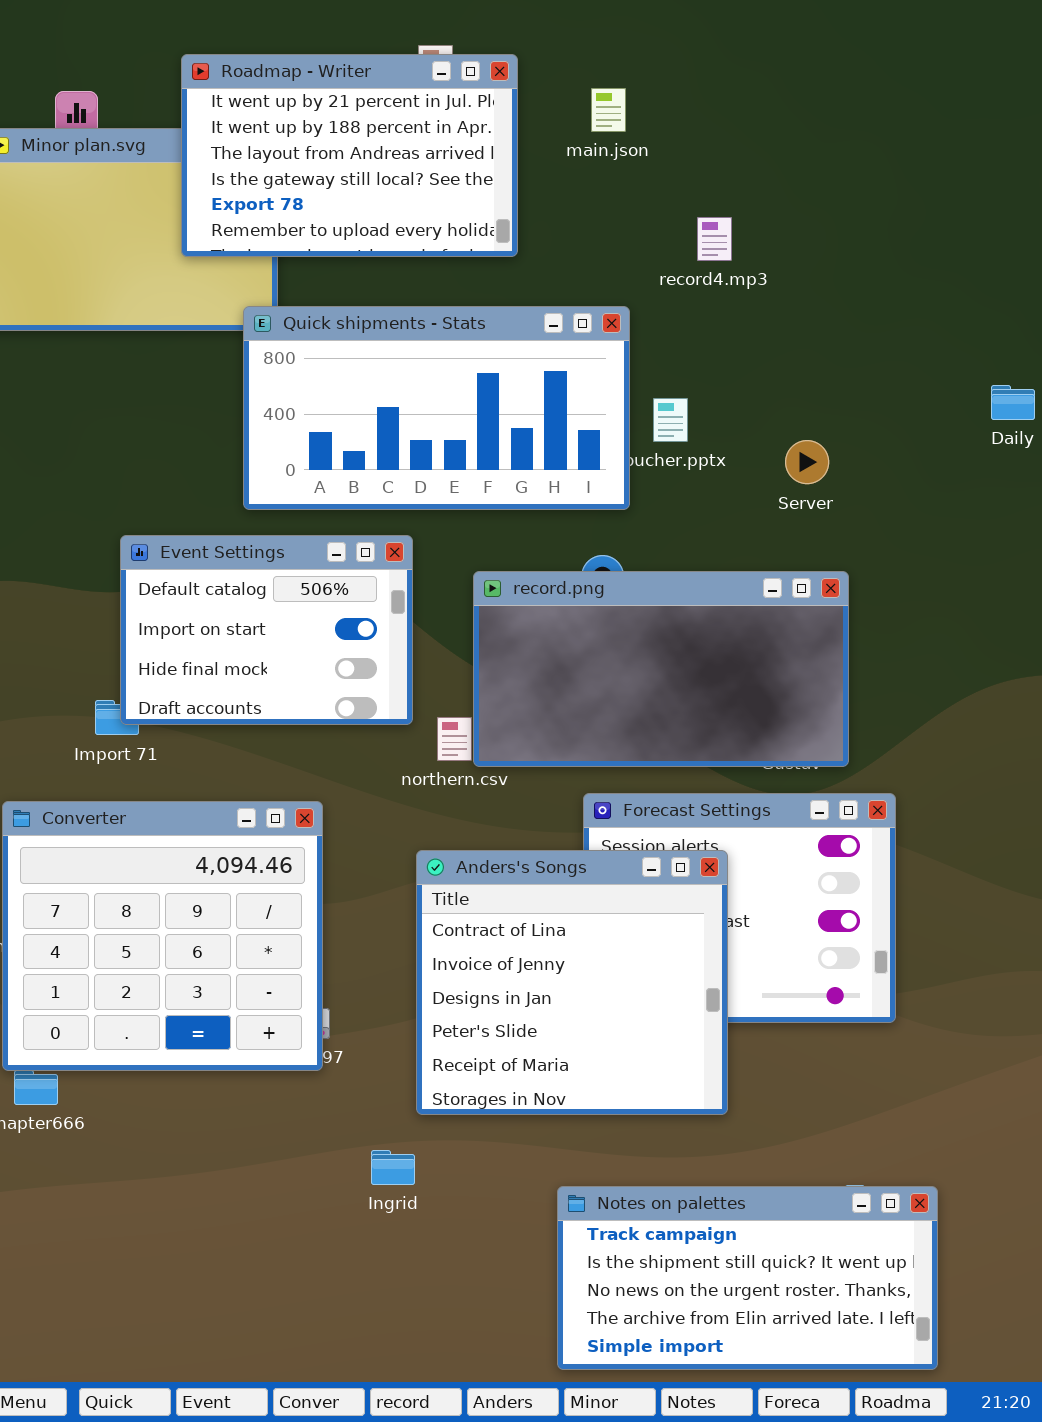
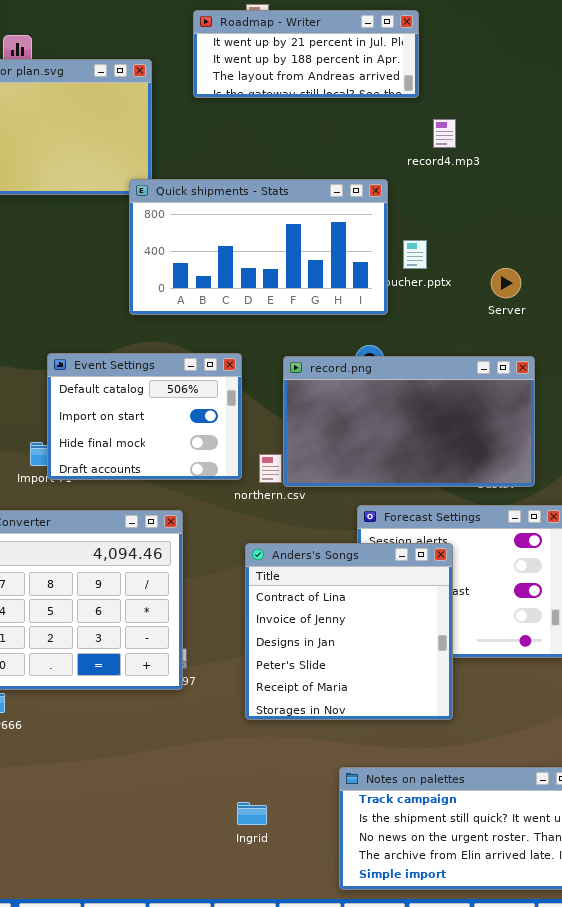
Roadmap - Writer: [181,54,518,257] -> [193,10,419,98], moved, resized
Event Settings: [120,535,413,725] -> [47,353,242,480], moved
Ingrid: [371,1150,415,1185] -> [237,802,267,825], moved

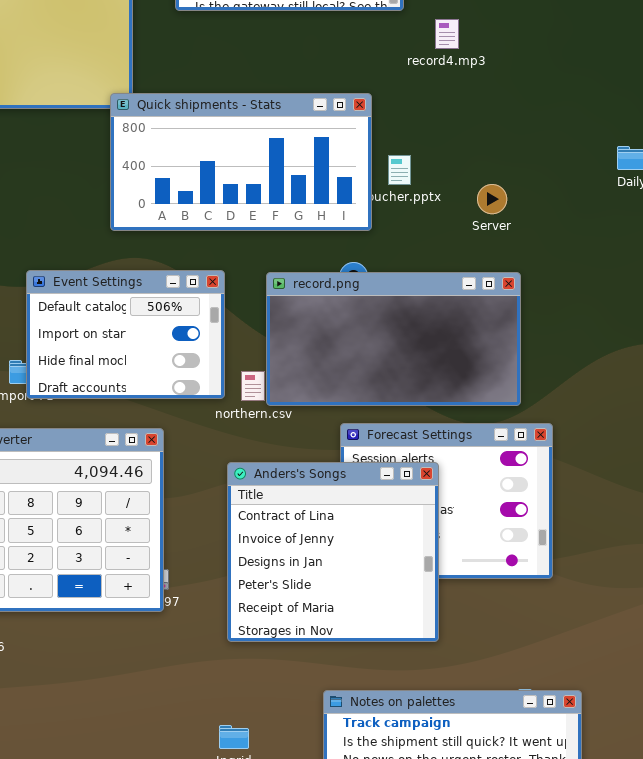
record4.mp3: [433,119,456,148] -> [435,19,459,49], moved

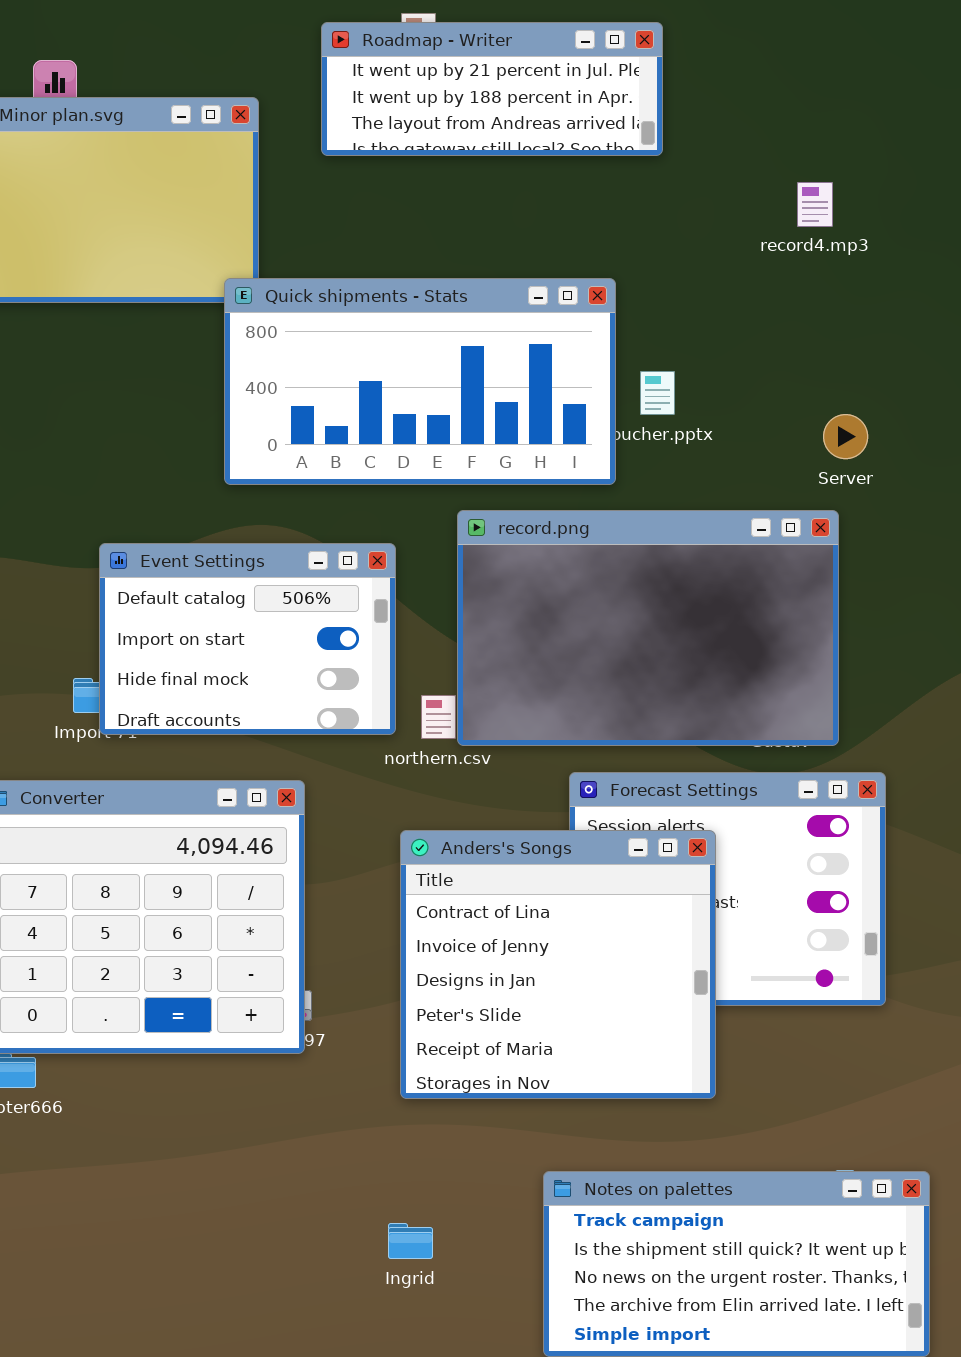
record4.mp3: [435,19,459,49] -> [797,182,833,227], moved
Server: [477,184,507,214] -> [823,414,868,459], moved
record.png: [266,272,521,406] -> [457,510,839,746], resized

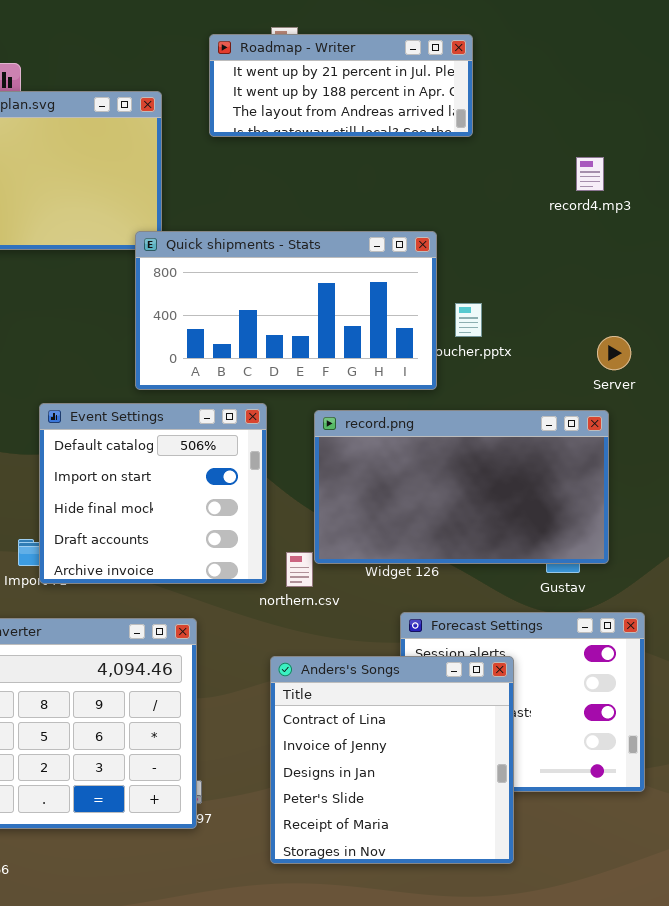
record.png: [457,510,839,746] -> [314,410,609,564], resized
Event Settings: [99,543,396,735] -> [39,403,267,584], resized

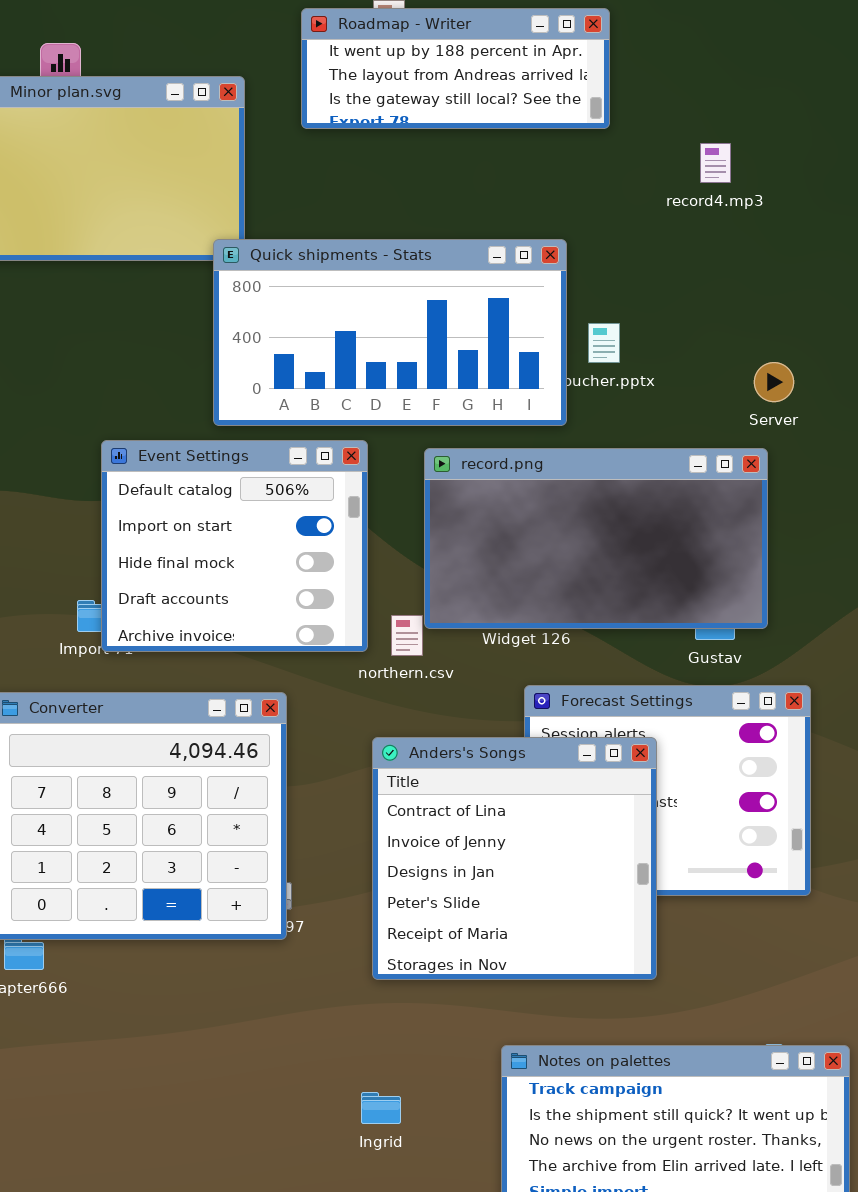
Roadmap - Writer: [209,34,473,137] -> [301,8,610,129], scrolled down 1 row
record4.mp3: [576,157,604,191] -> [700,143,731,183], moved

